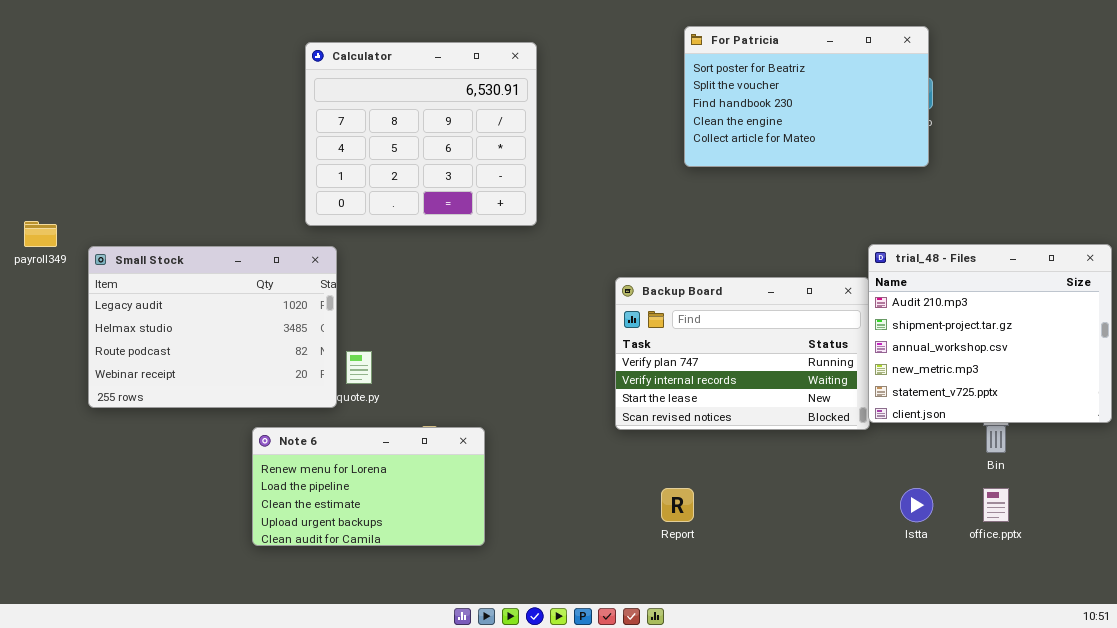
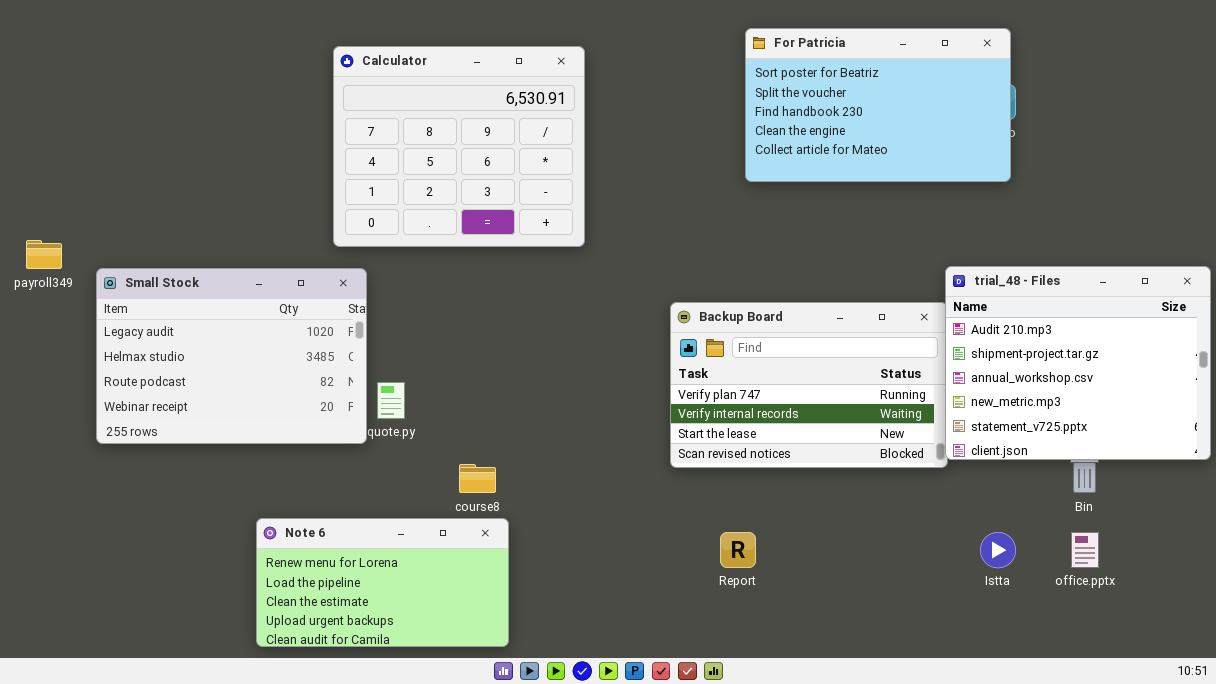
Note 6: [252,427,485,546] -> [256,518,509,647], moved

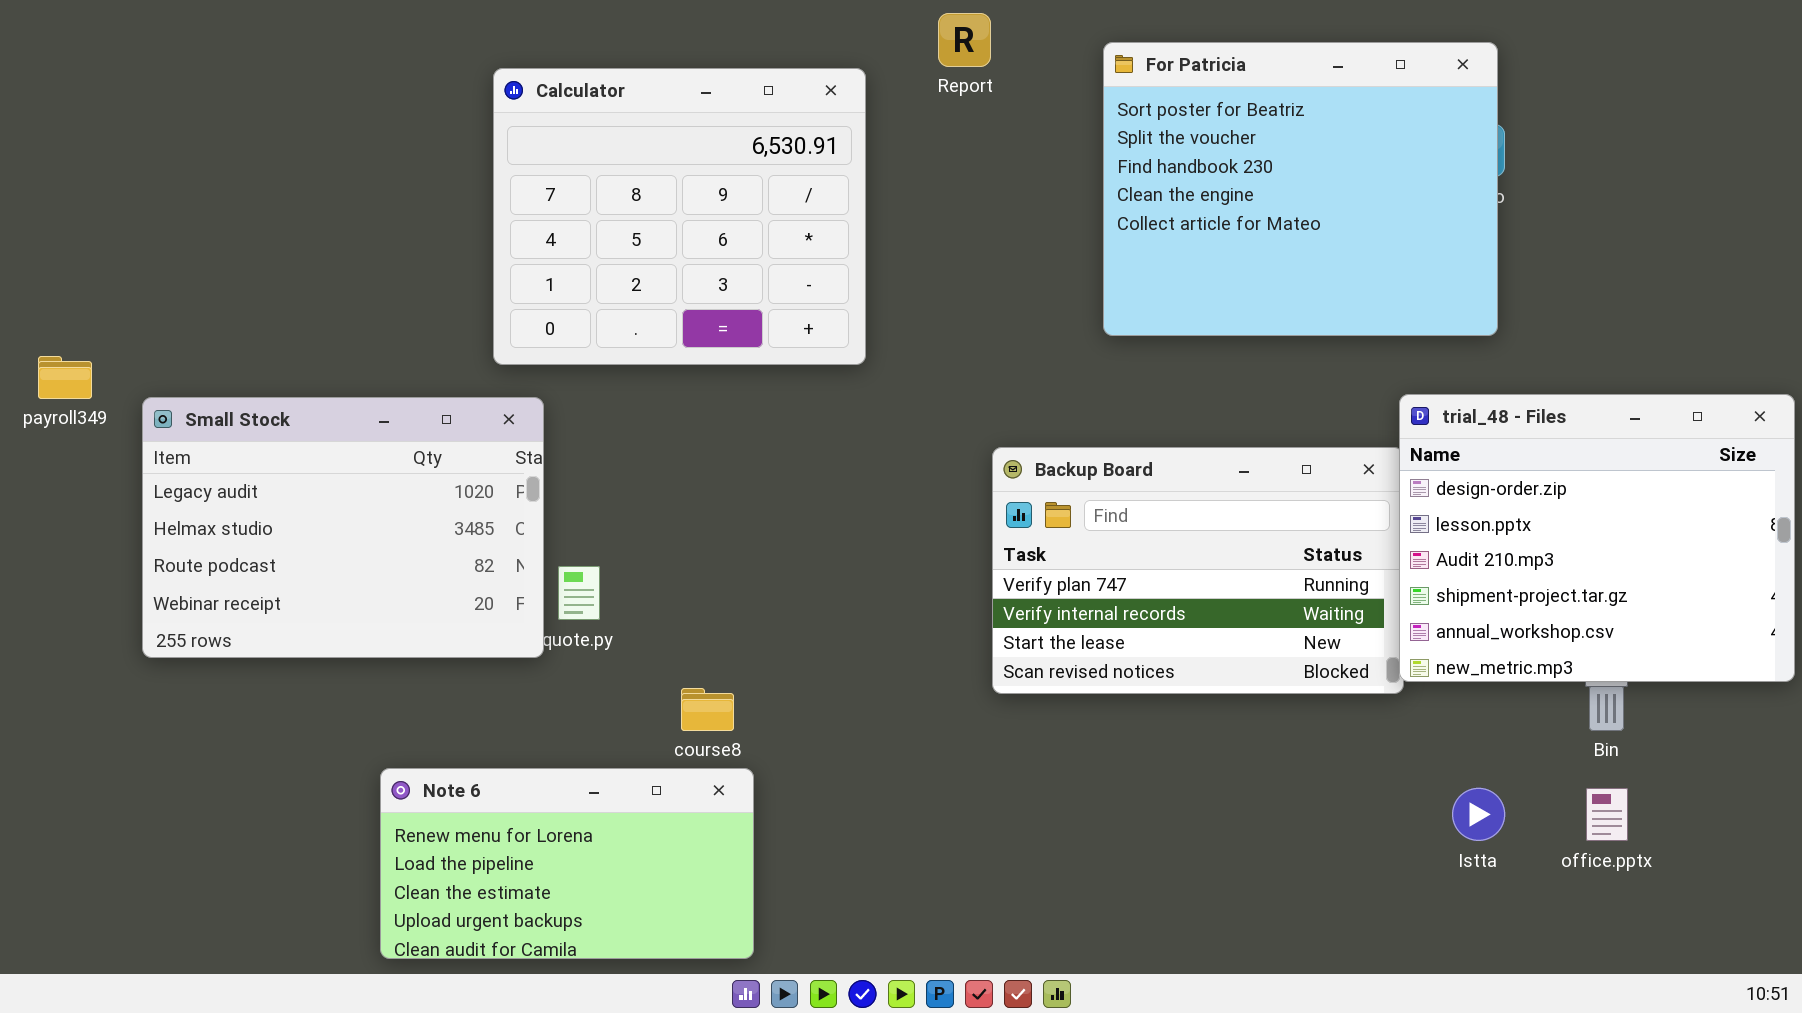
For Patricia: [745,28,1011,182] -> [1103,42,1498,336], resized
trial_48 - Files: [945,266,1211,460] -> [1399,394,1795,682], scrolled up 2 rows
Report: [720,532,756,568] -> [938,13,991,67], moved

